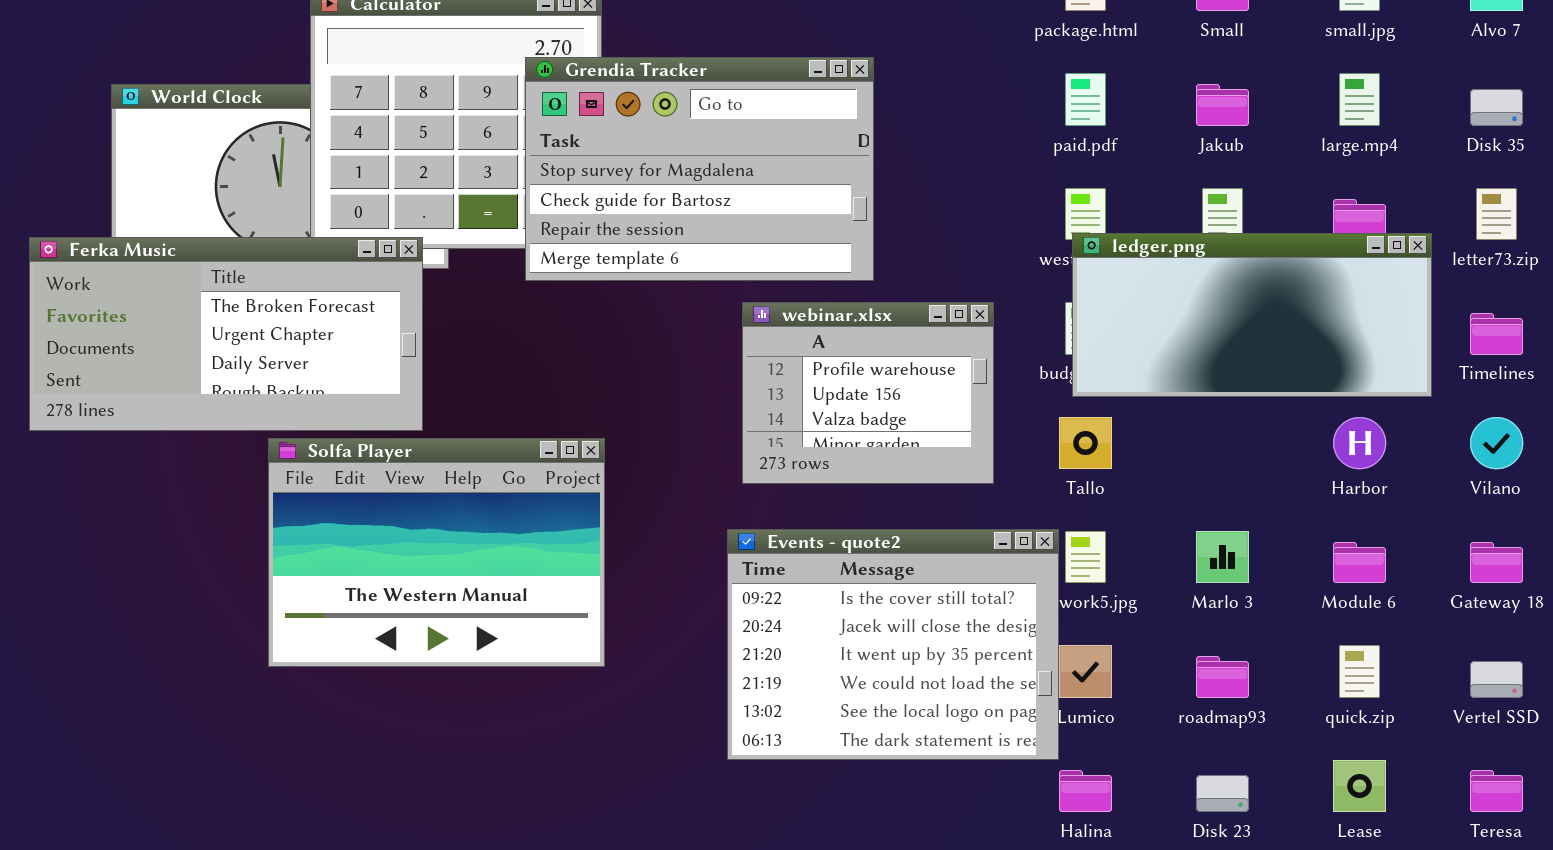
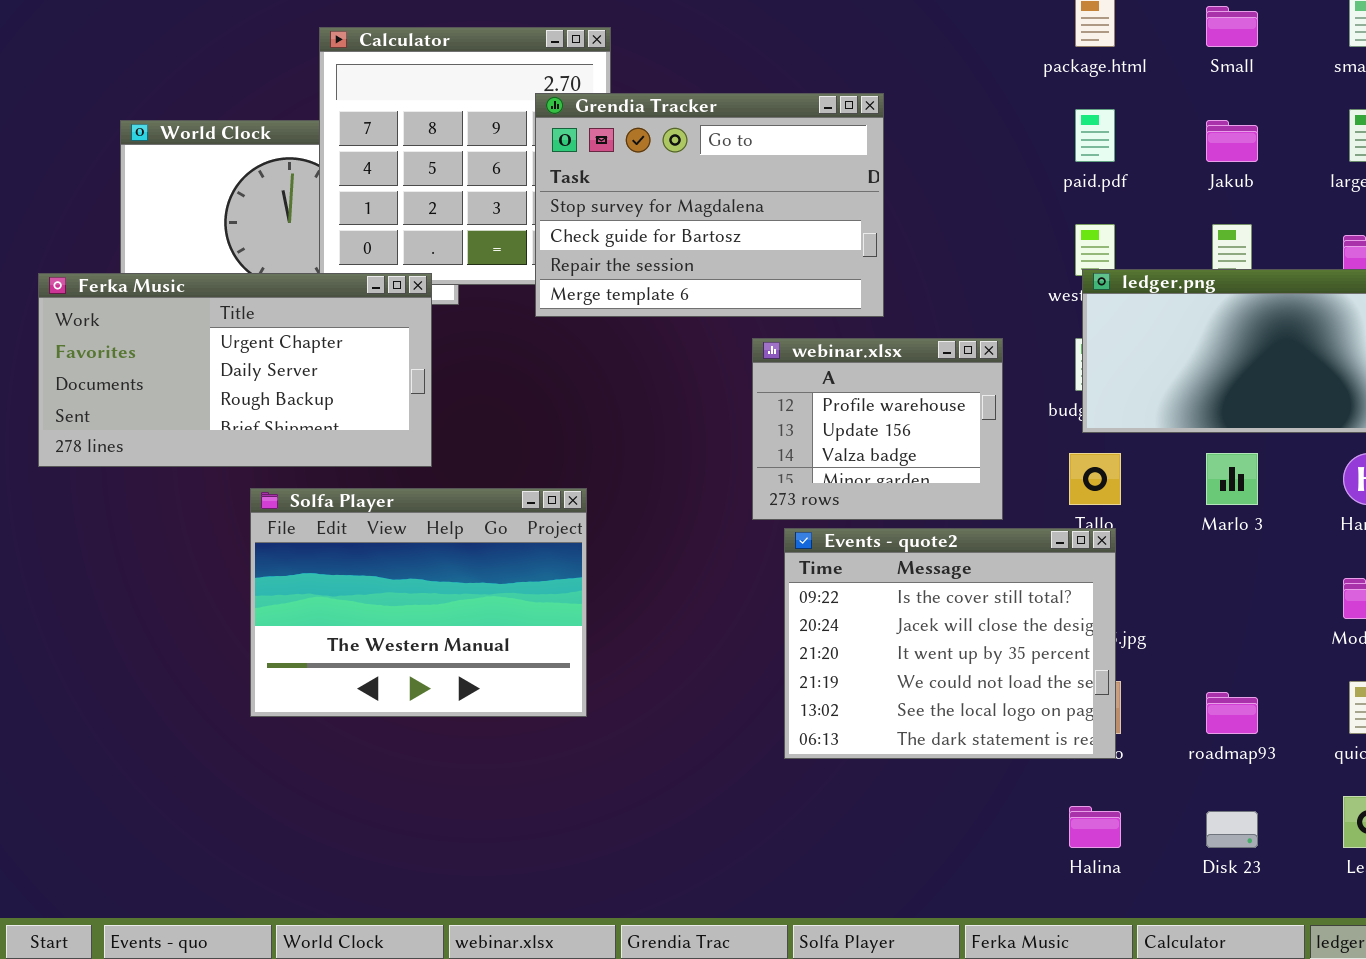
Ferka Music: [29,237,423,431] -> [38,273,432,467], scrolled down 1 row
Solfa Player: [268,438,605,667] -> [250,488,587,717], moved
Events - quote2: [727,529,1059,760] -> [784,528,1116,759], moved
Marlo 3: [1196,531,1249,583] -> [1206,453,1258,505], moved

